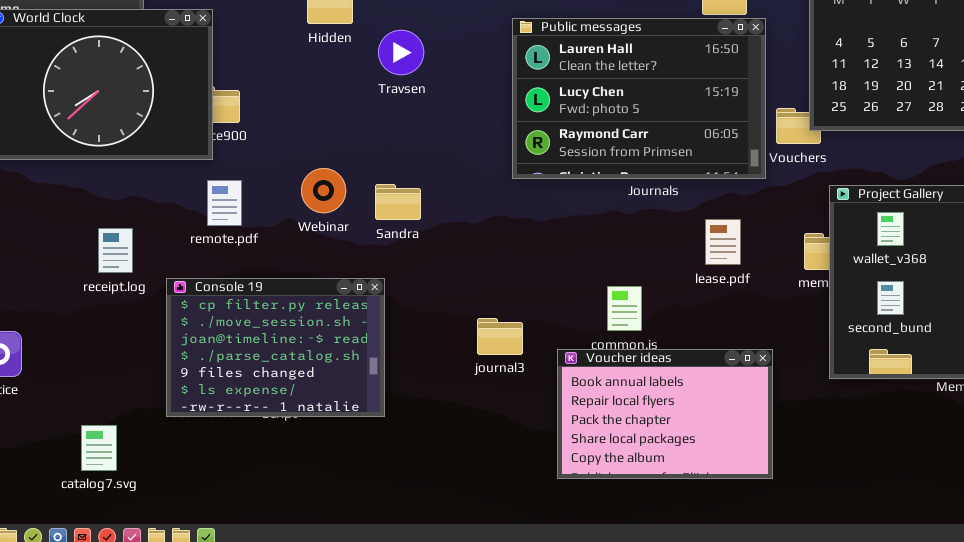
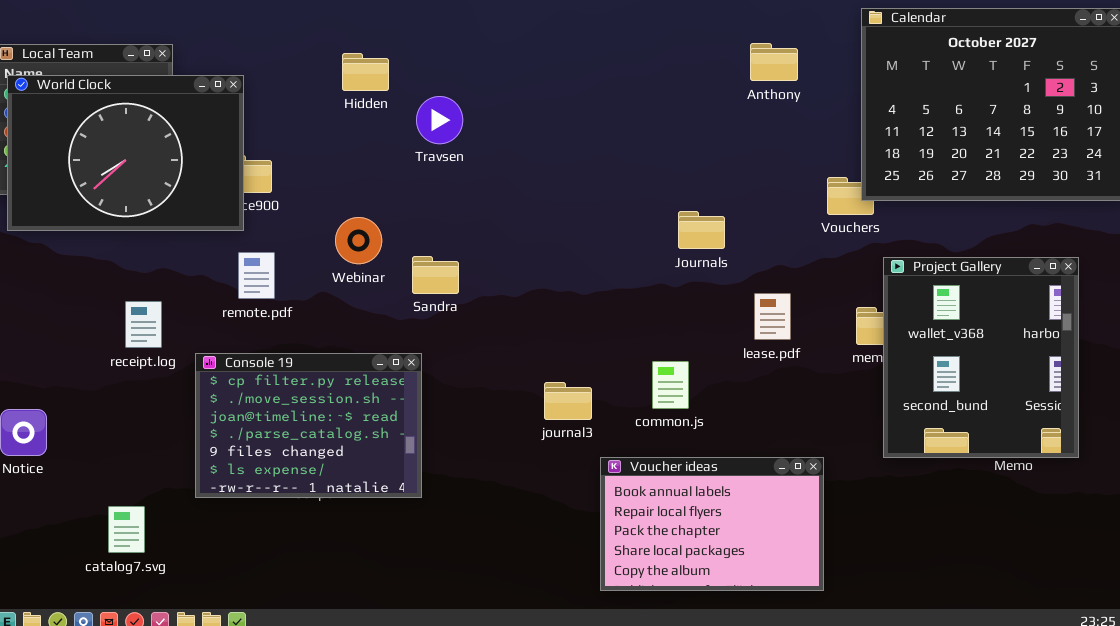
Public messages: [512,18,766,179] -> none, closed
Webinar: [301,168,346,213] -> [335,217,382,264], moved
journal3: [477,318,523,355] -> [544,382,592,420], moved
Voucher ideas: [557,349,773,479] -> [600,457,824,591], moved

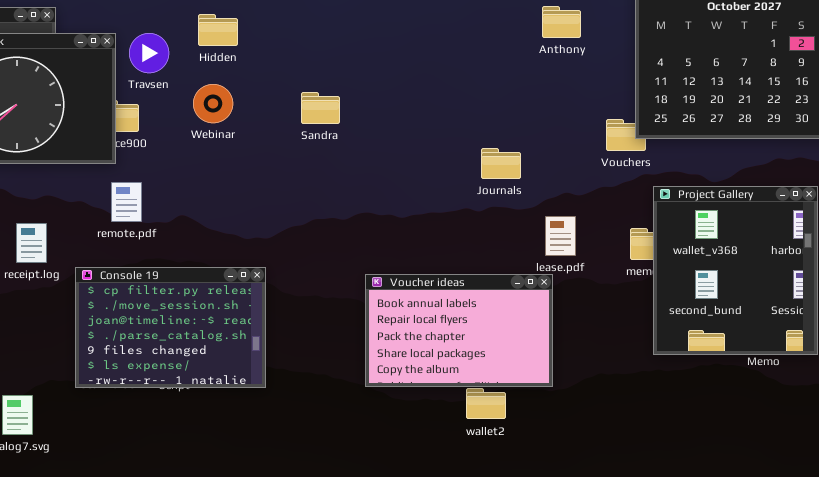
Travsen: [416,96,463,144] -> [129,33,169,73], moved
Webinar: [335,217,382,264] -> [193,84,233,123], moved
Sandra: [412,256,459,294] -> [301,92,340,124], moved
Voucher ideas: [600,457,824,591] -> [365,274,553,387], moved

